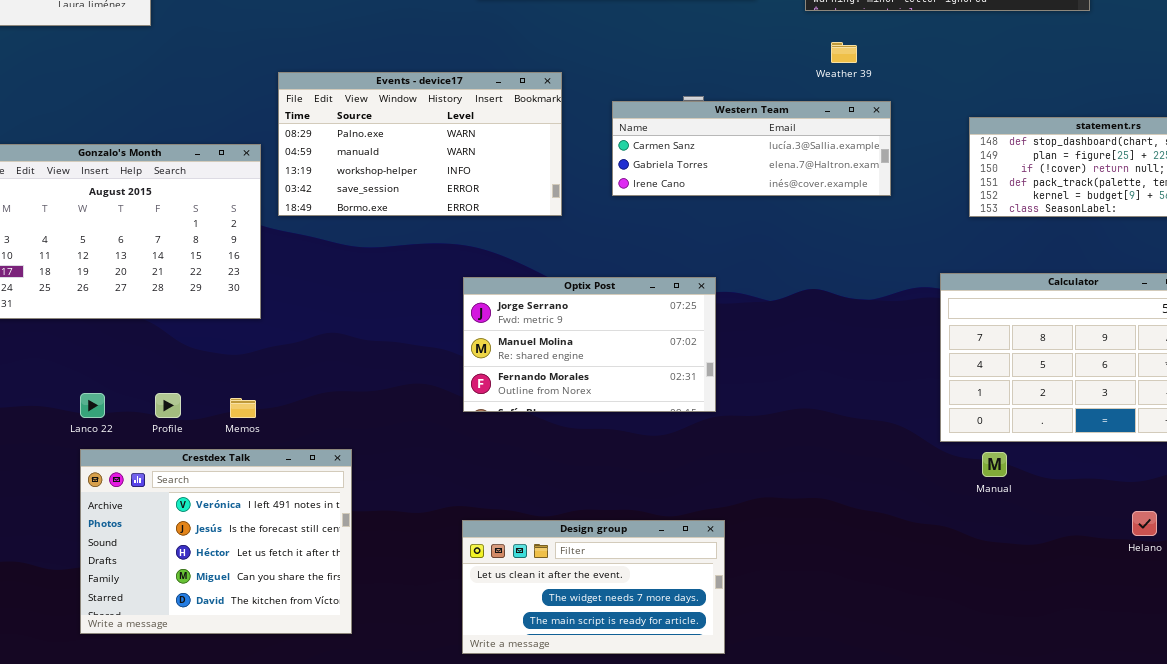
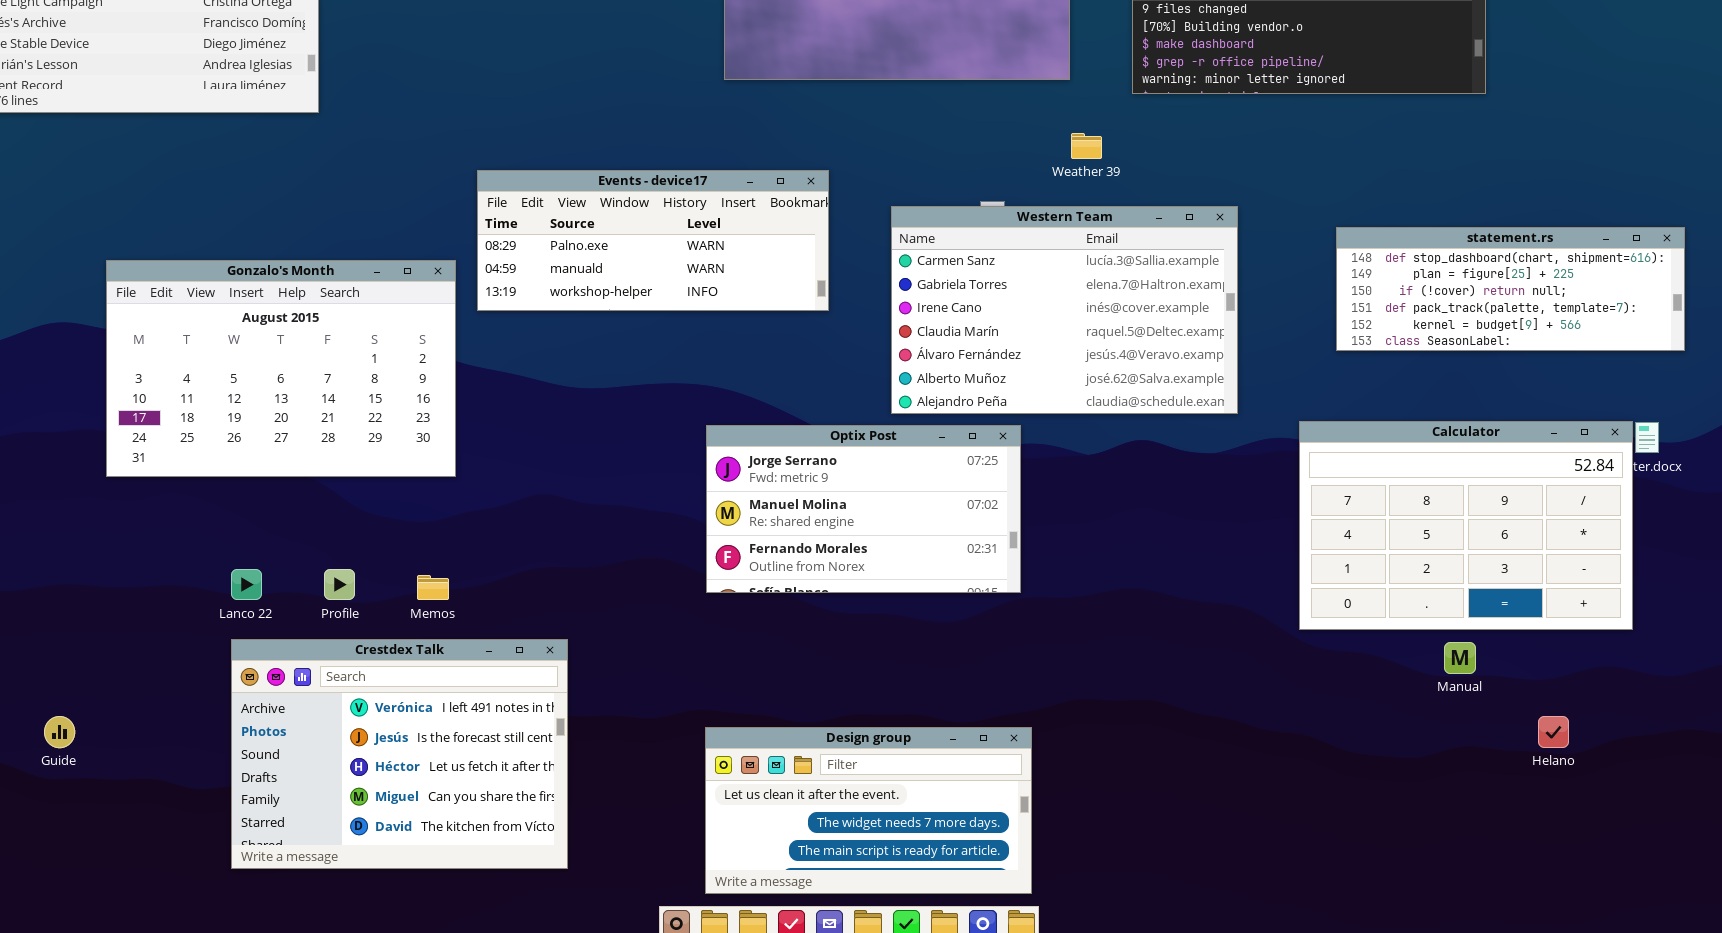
Weather 39: [831,42,857,63] -> [1071,133,1102,159], moved
Events - device17: [278,72,562,216] -> [477,170,829,311], resized
Western Team: [612,101,891,196] -> [891,206,1238,414], resized
Manual: [982,452,1007,477] -> [1444,642,1476,674], moved

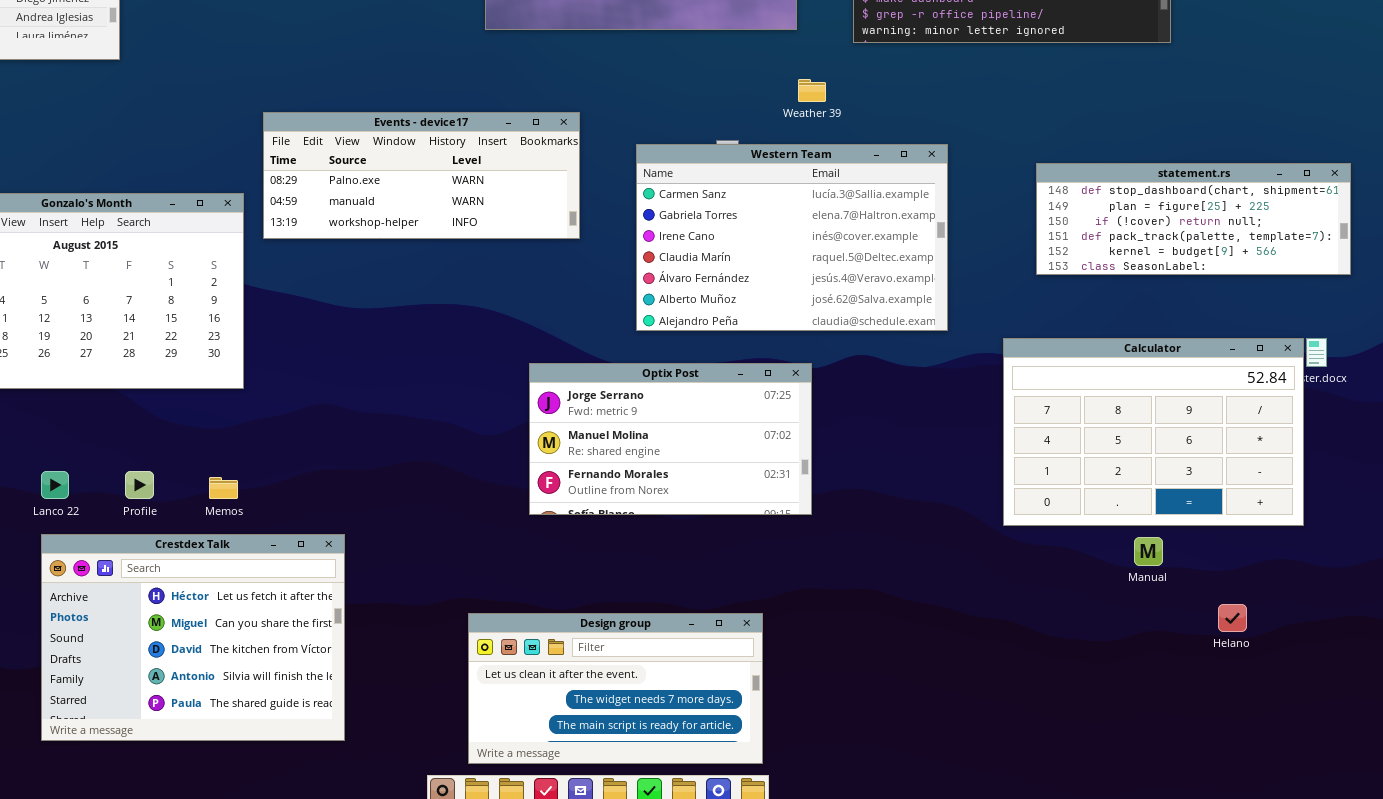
Optix Post: [706,425,1021,593] -> [529,363,812,515], moved
Crestdex Talk: [231,639,568,869] -> [41,534,345,741], scrolled down 2 rows

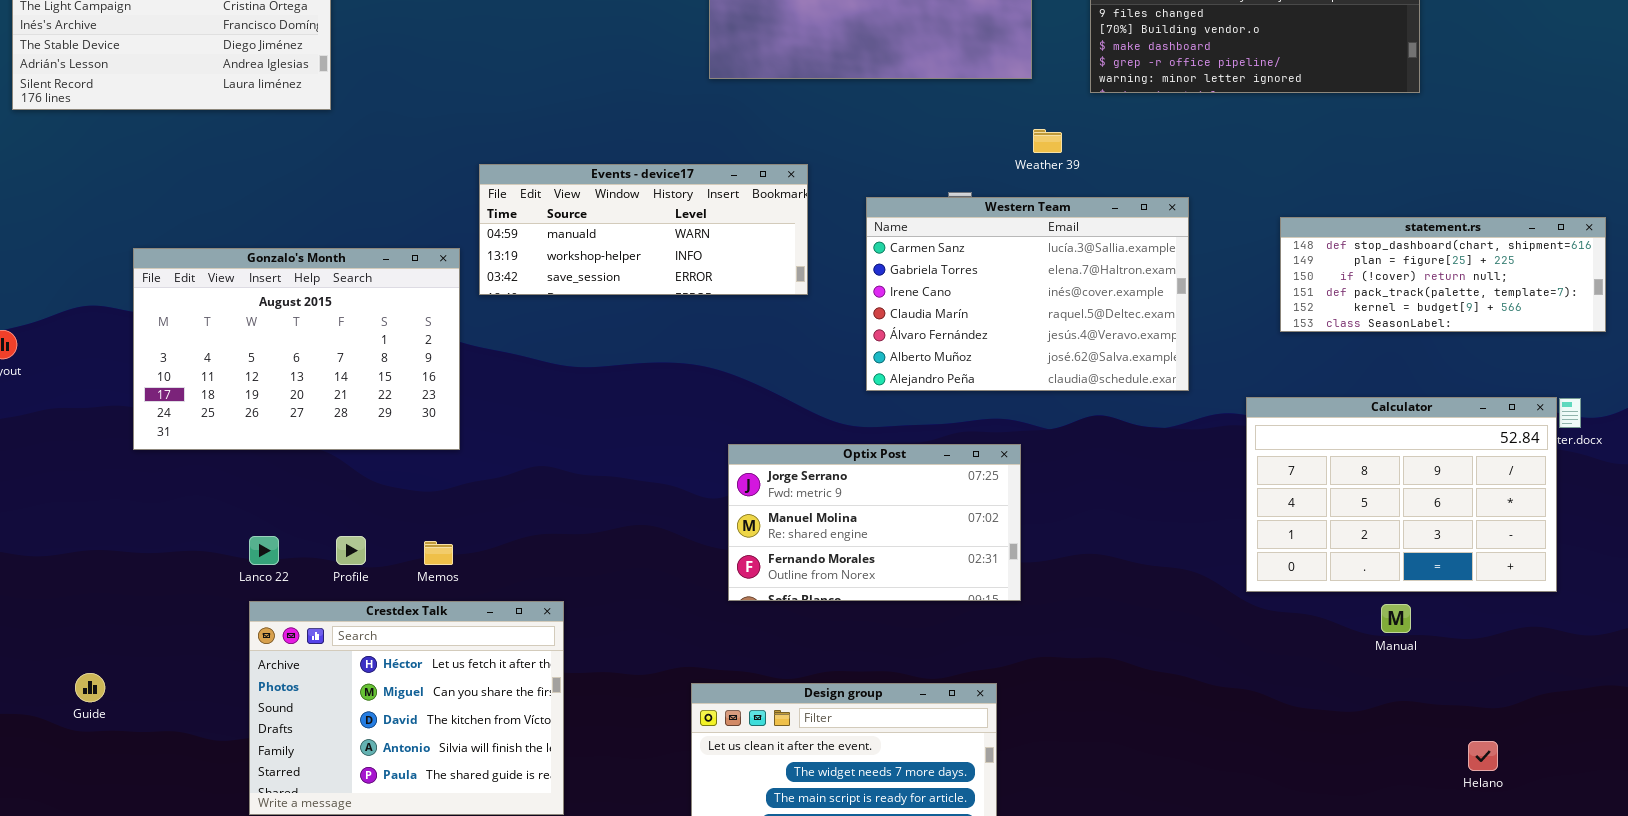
Events - device17: [263,112,580,239] -> [479,164,808,295], scrolled down 1 row
Optix Post: [529,363,812,515] -> [728,444,1021,601], moved
Helano: [1218,604,1247,632] -> [1468,741,1498,771], moved

